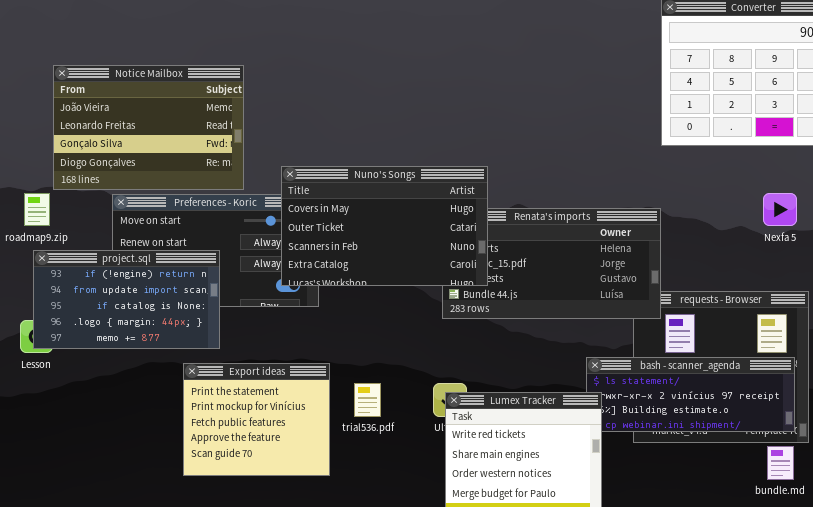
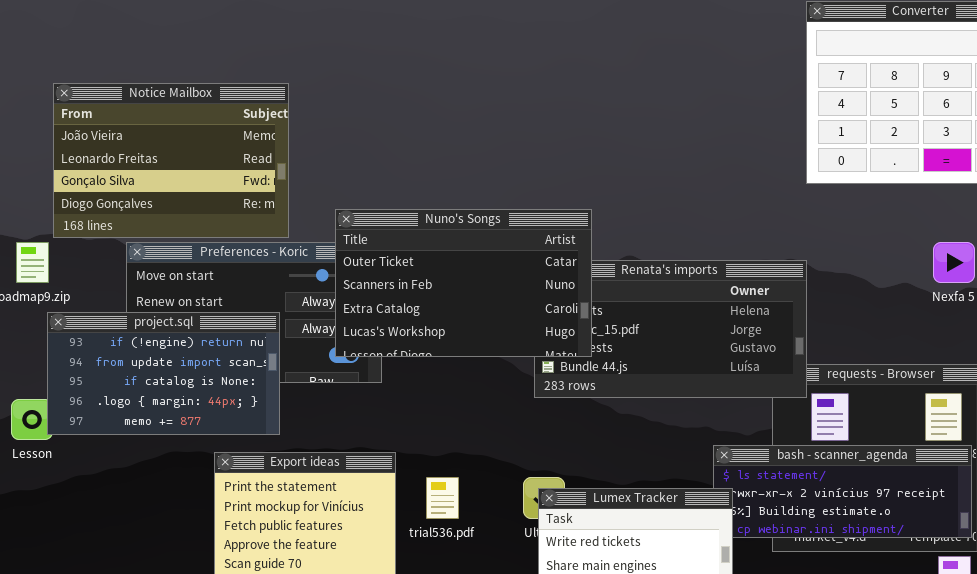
Nuno's Songs: [281,166,488,286] -> [335,209,592,357], scrolled down 1 row
project.sql: [33,250,220,349] -> [47,312,280,435], moved

